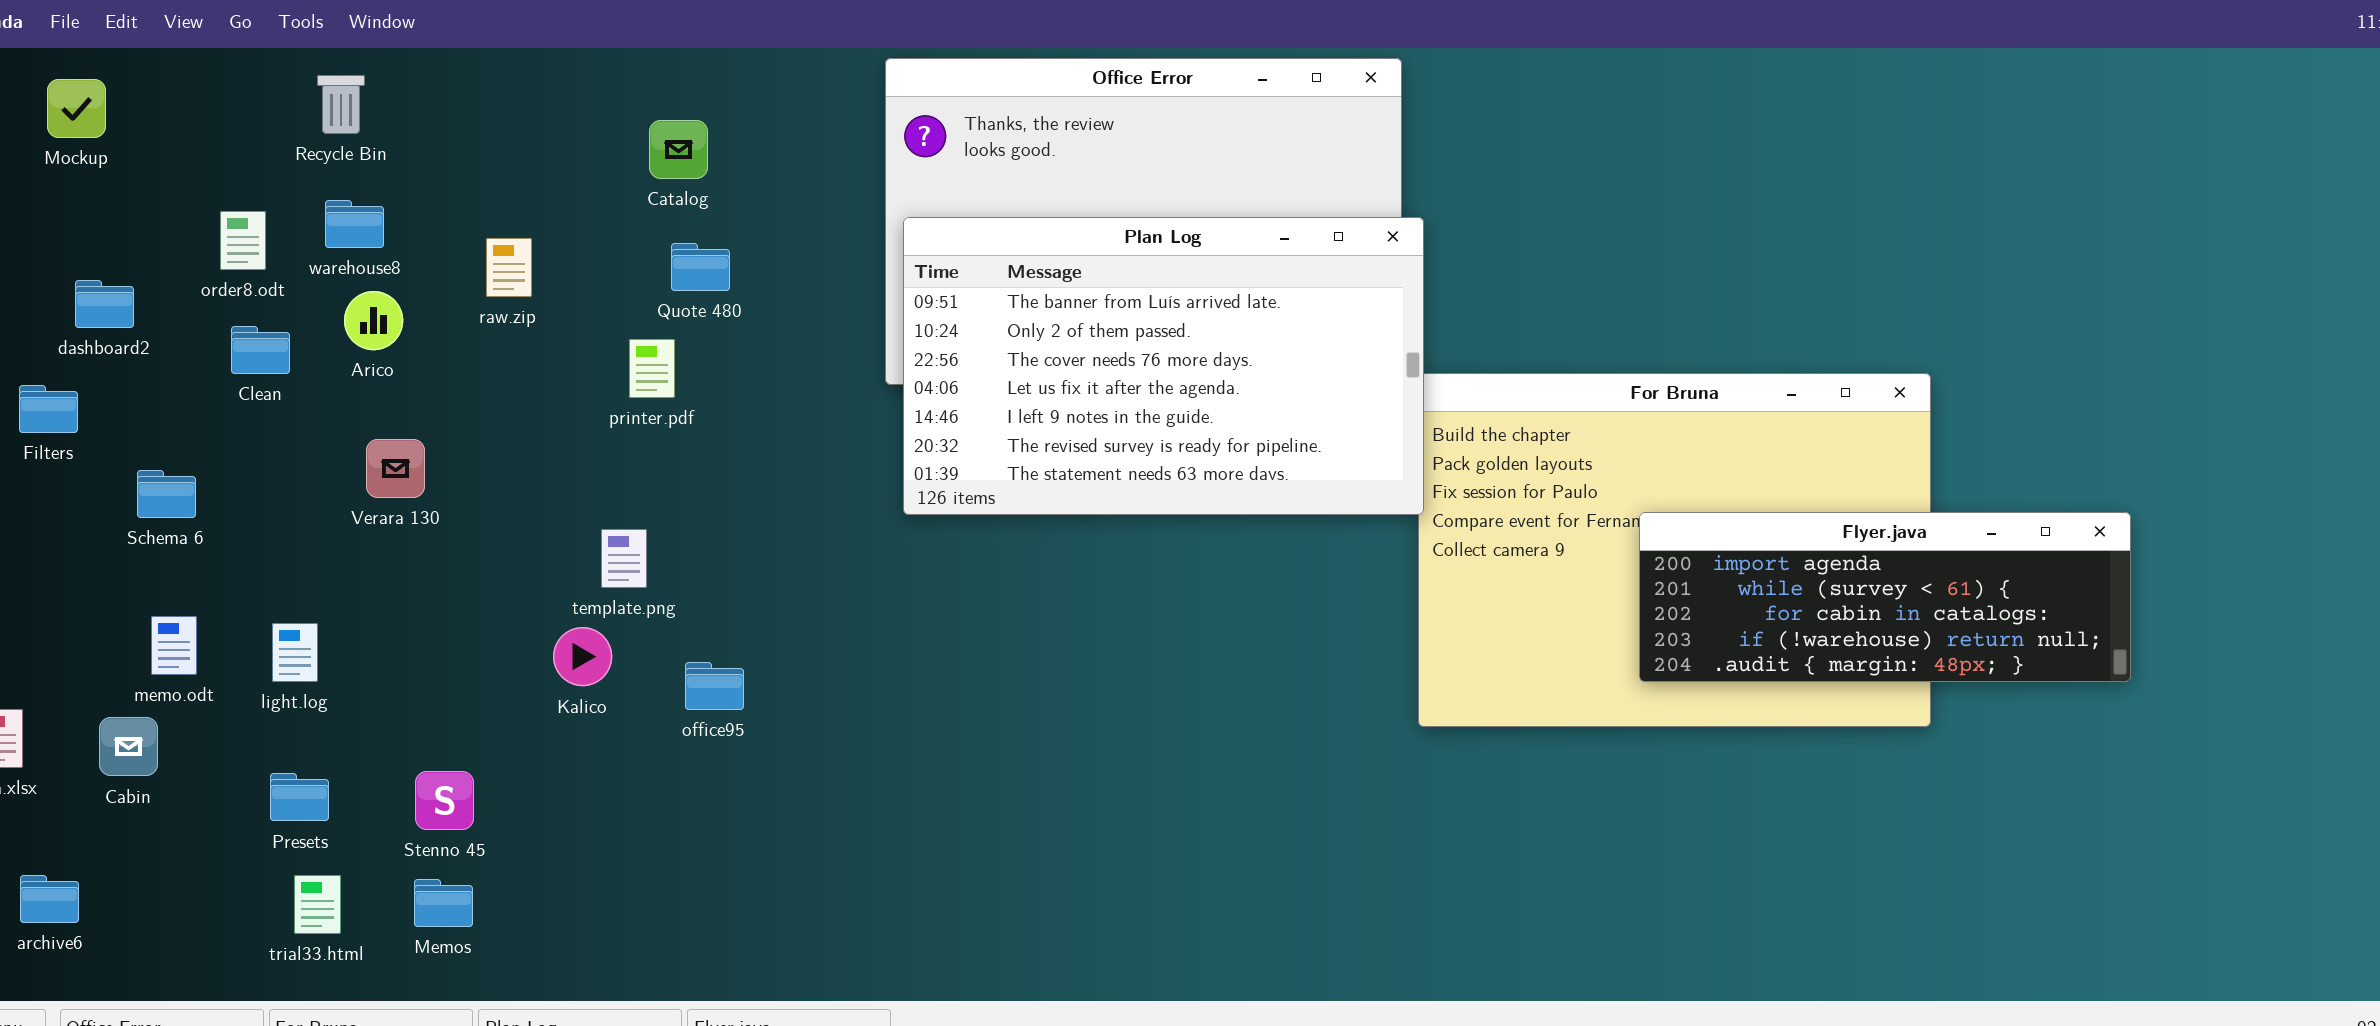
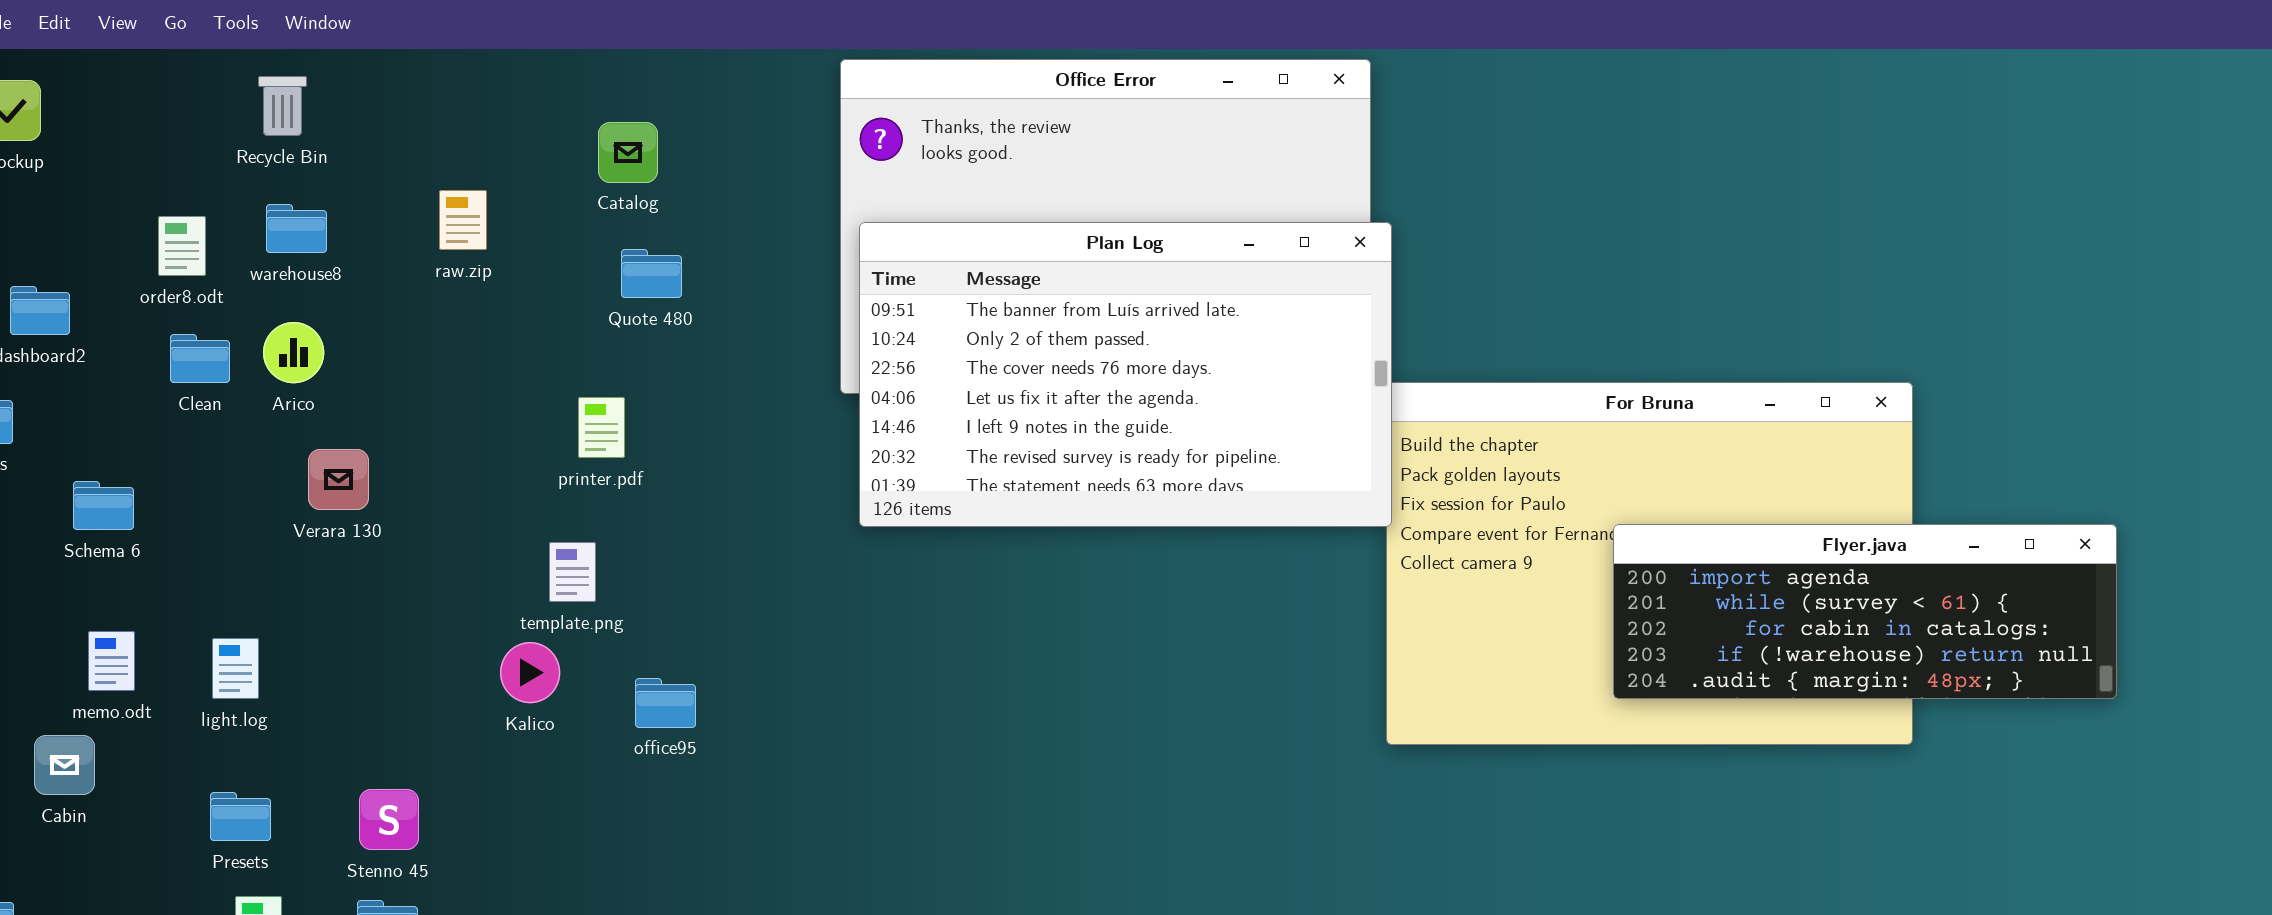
raw.zip: [486,238,532,297] -> [439,190,487,250], moved
Arico: [344,291,403,350] -> [263,322,324,383], moved
printer.pdf: [629,339,675,398] -> [578,397,625,458], moved

